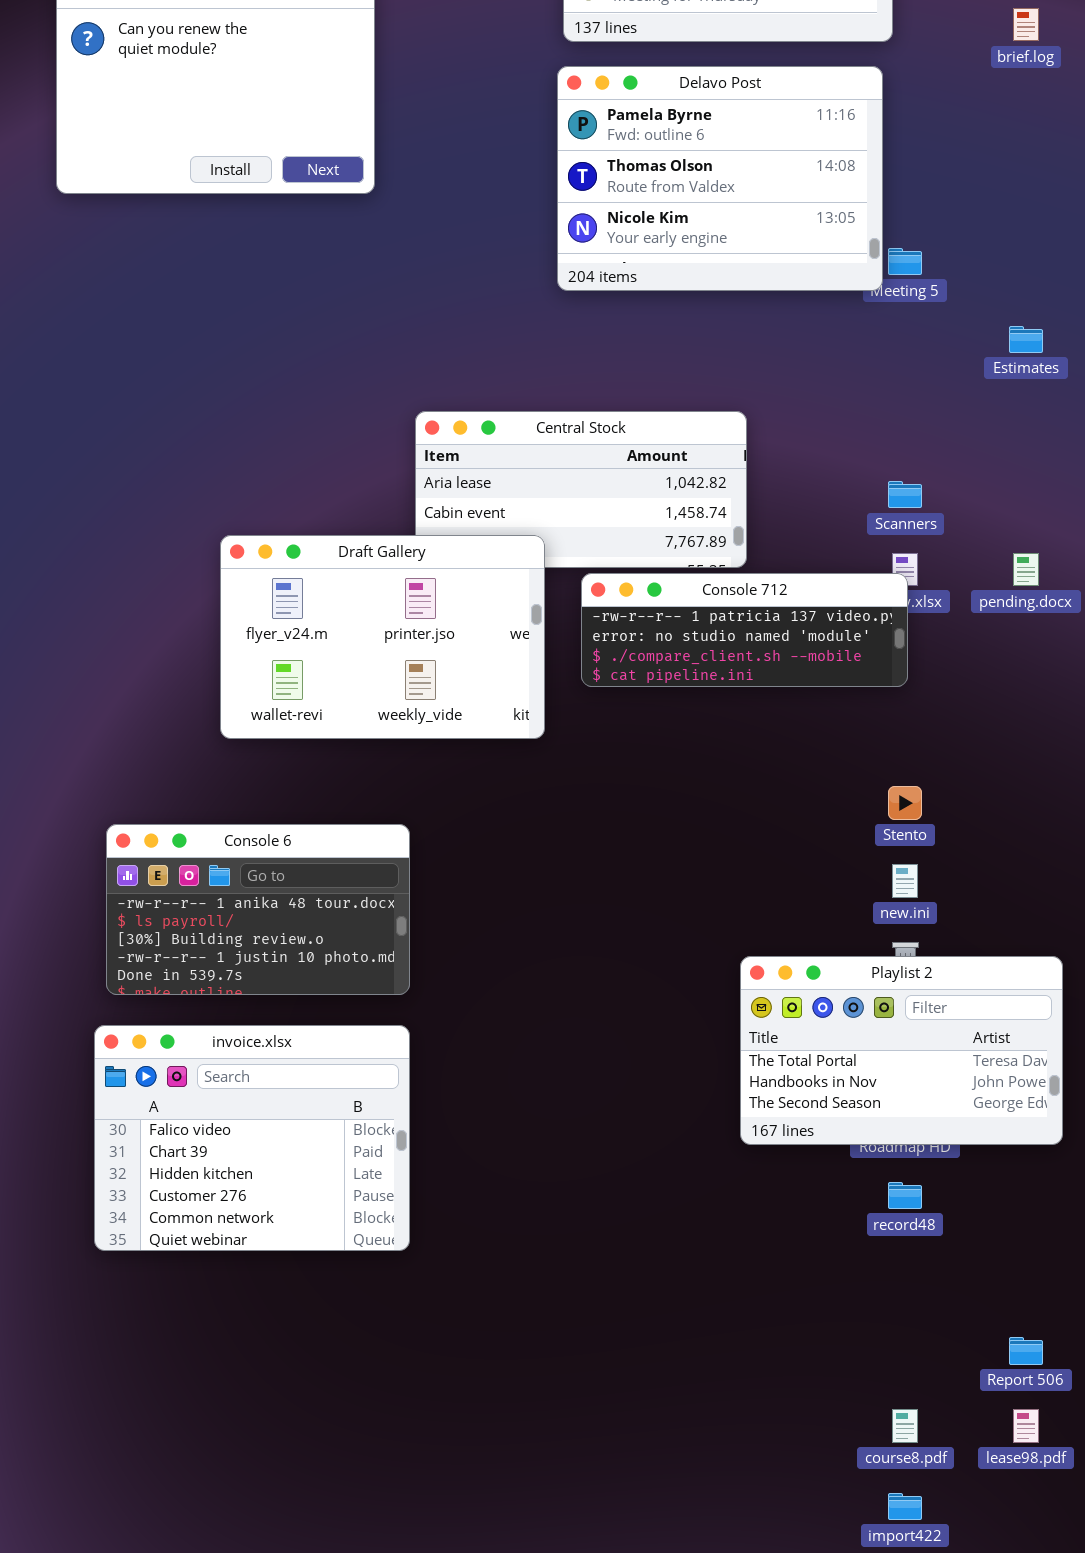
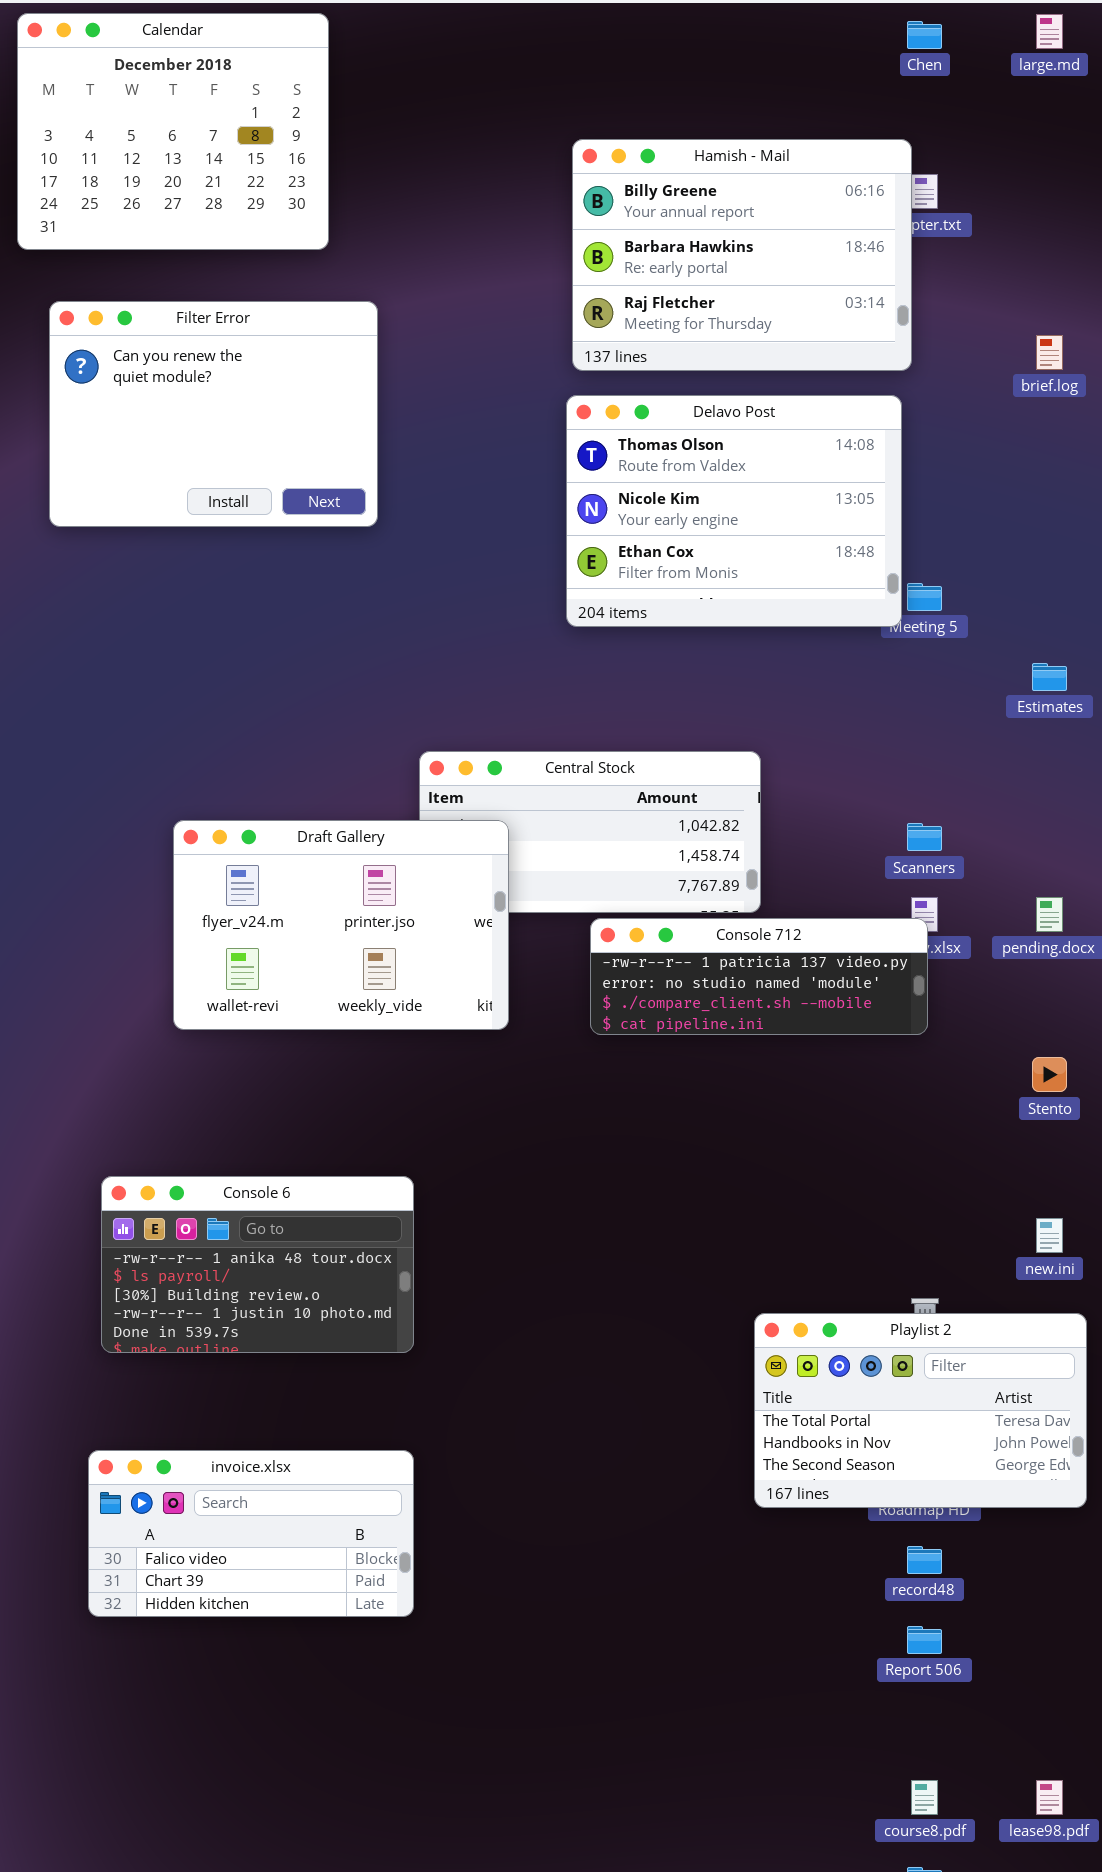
Delavo Post: [557,66,883,291] -> [566,395,902,627], scrolled down 1 row
Draft Gallery: [220,535,545,739] -> [173,820,509,1030], moved
Stento: [888,786,922,820] -> [1032,1057,1067,1092], moved
new.ini: [892,864,918,898] -> [1036,1218,1063,1253], moved
invoice.xlsx: [94,1025,410,1251] -> [88,1450,414,1617], resized
Report 506: [1009,1337,1043,1365] -> [907,1626,942,1654], moved

